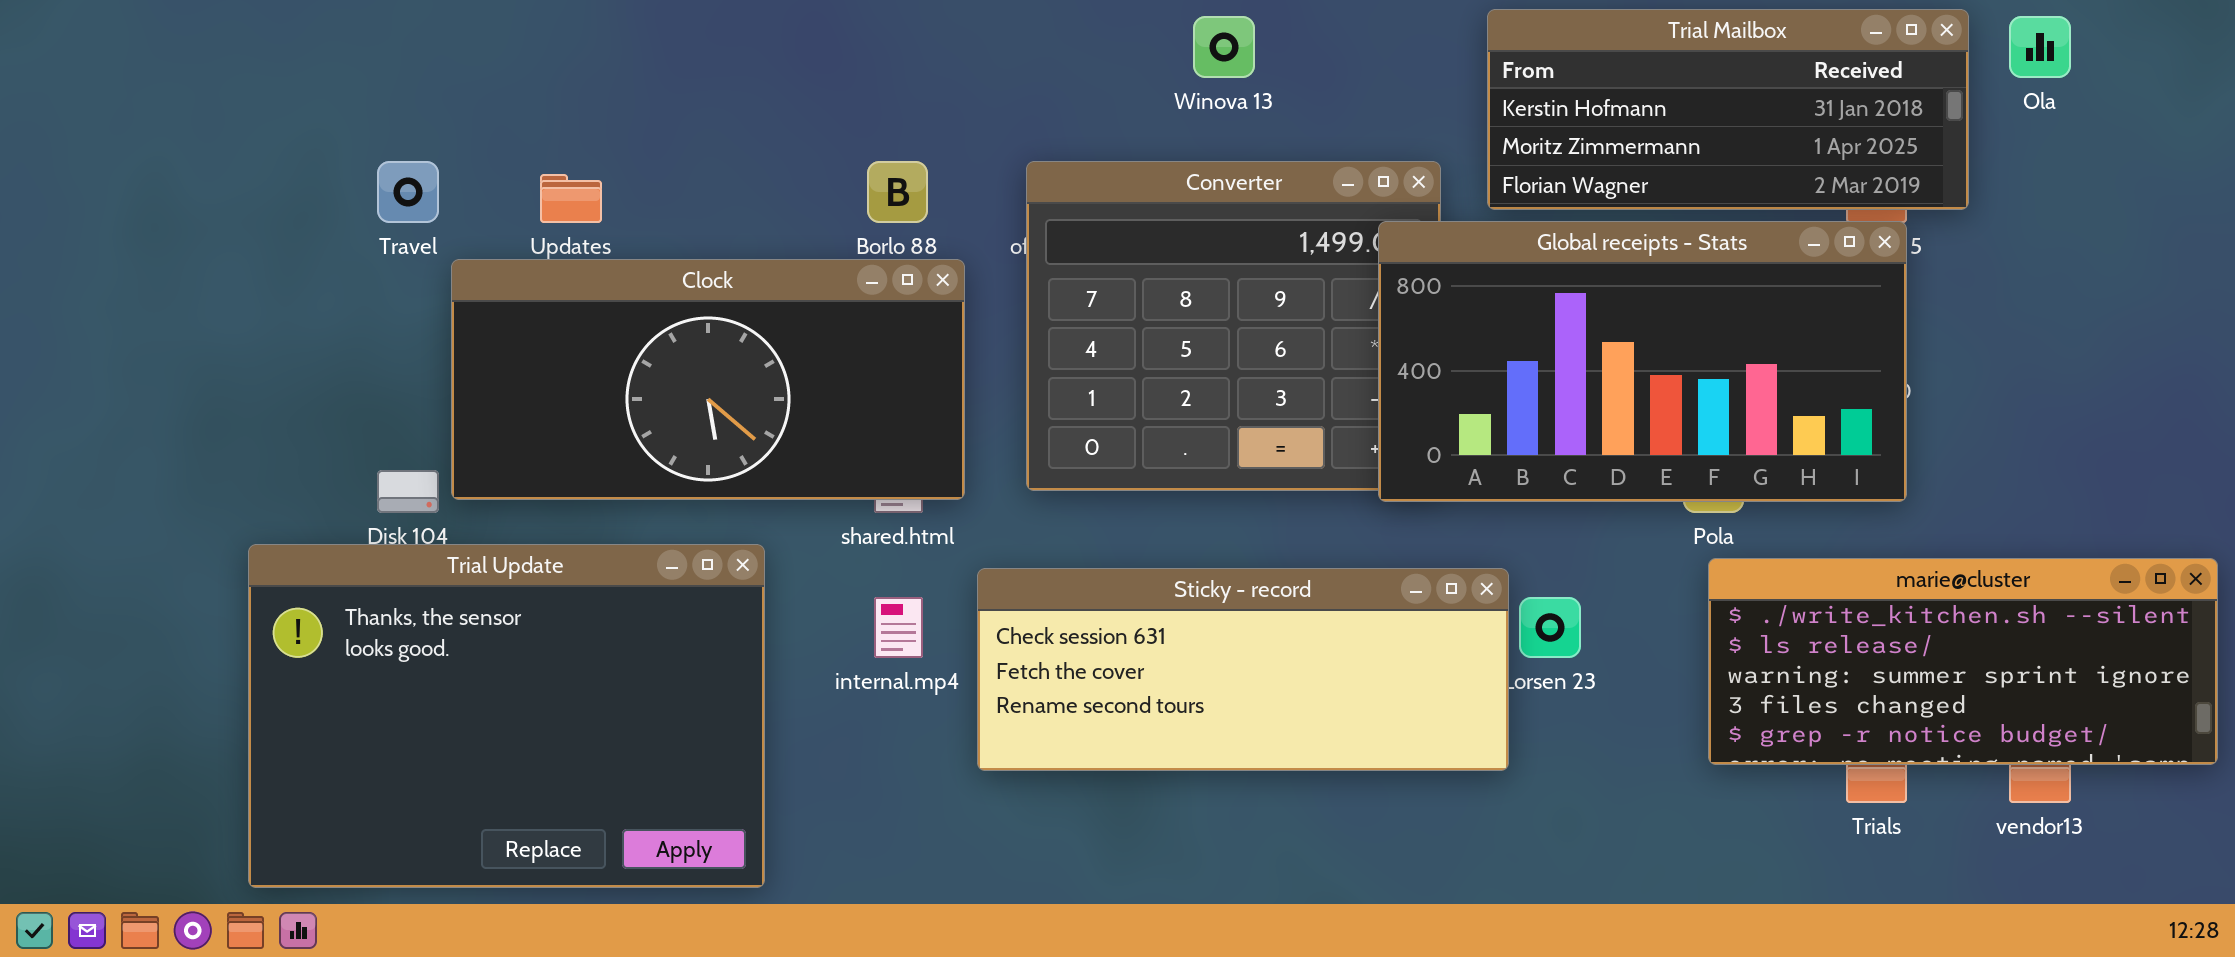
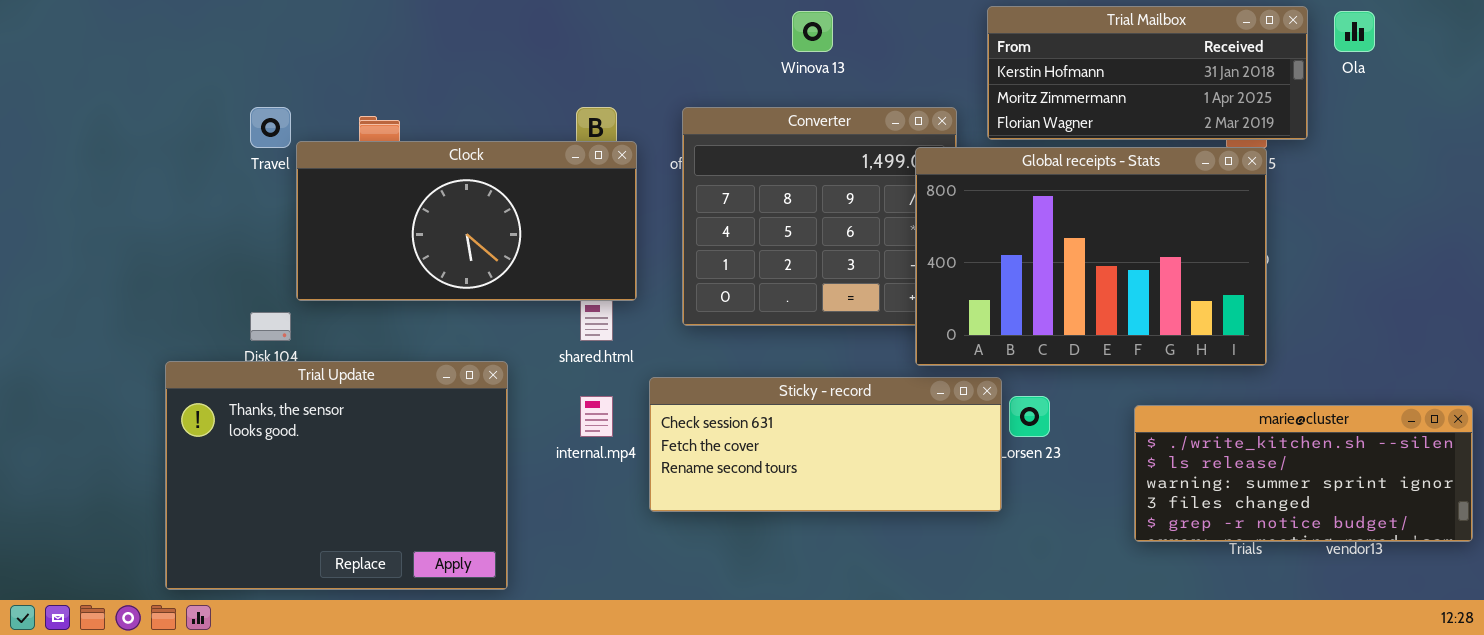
Global receipts - Stats: [1378,221,1907,502] -> [915,147,1267,366], resized
Clock: [451,259,965,500] -> [296,141,637,301], moved
marie@cluster: [1708,558,2218,765] -> [1134,405,1473,542], moved

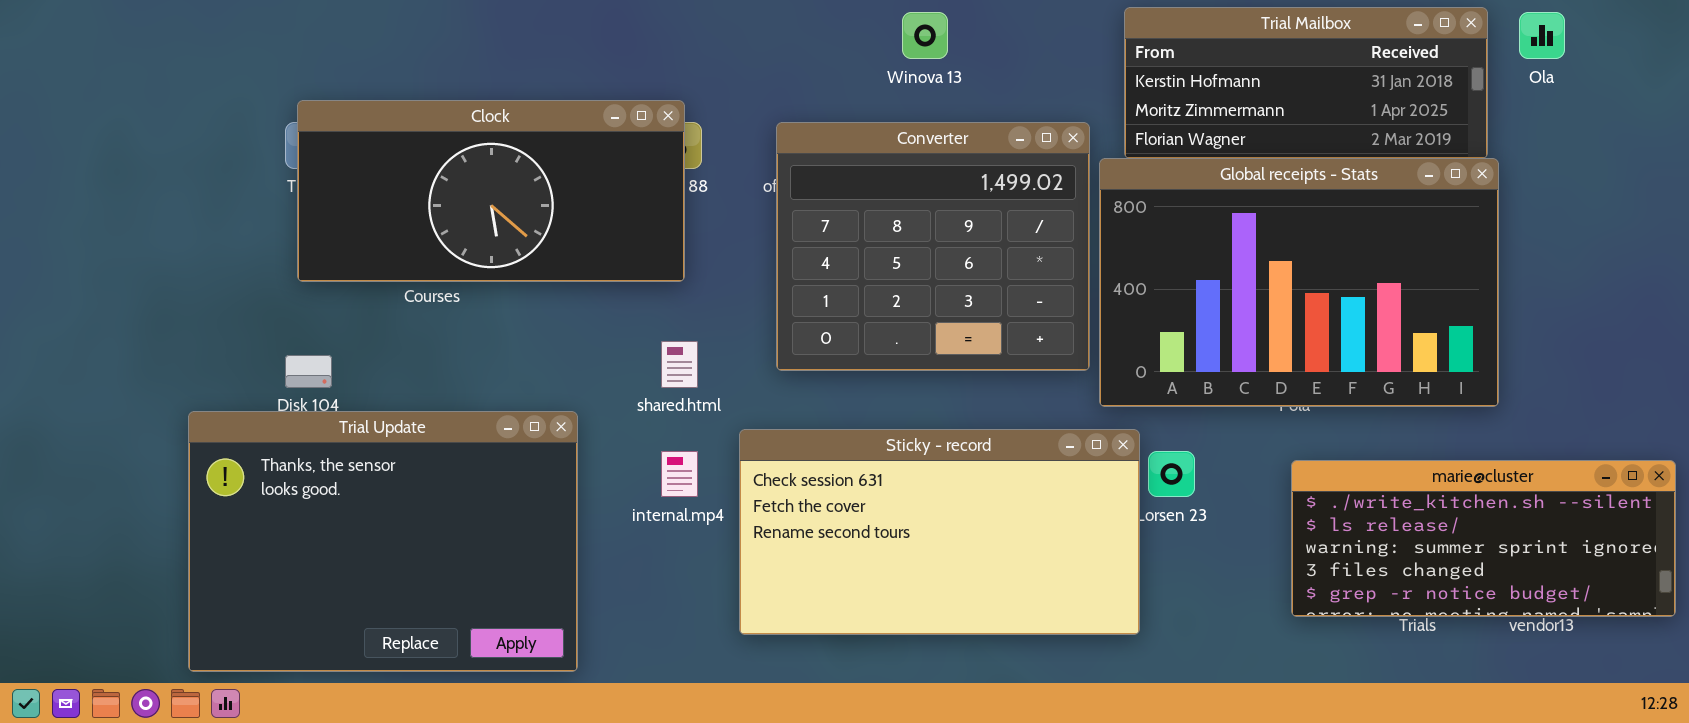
Clock: [296,141,637,301] -> [297,100,685,282], moved
Global receipts - Stats: [915,147,1267,366] -> [1099,158,1499,407], moved
Sticky - record: [649,377,1002,512] -> [739,429,1140,635], resized

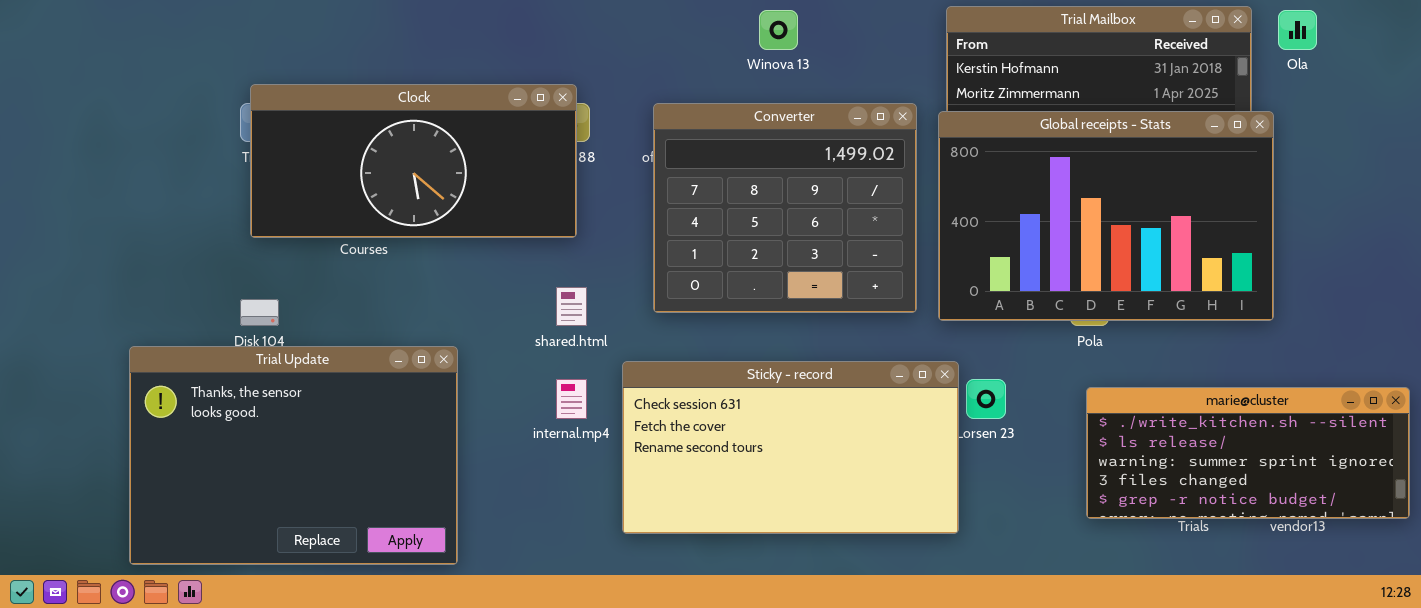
Global receipts - Stats: [1099,158,1499,407] -> [938,111,1274,321], moved
Trial Update: [188,411,578,672] -> [129,346,458,565], moved

